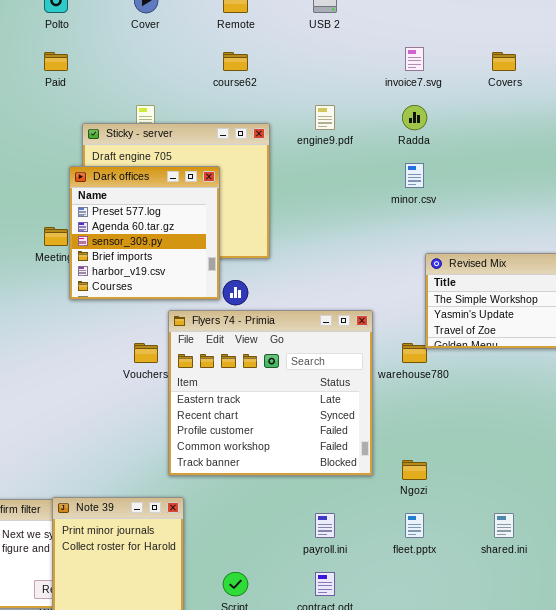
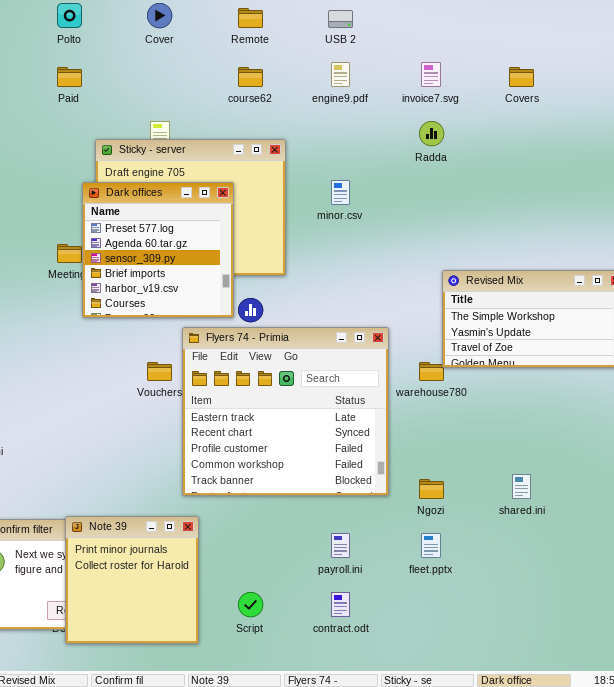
engine9.pdf: [315,105,335,130] -> [331,62,350,87], moved
minor.csv: [405,163,424,188] -> [331,180,350,205], moved
shared.ini: [494,513,514,538] -> [512,474,531,499], moved

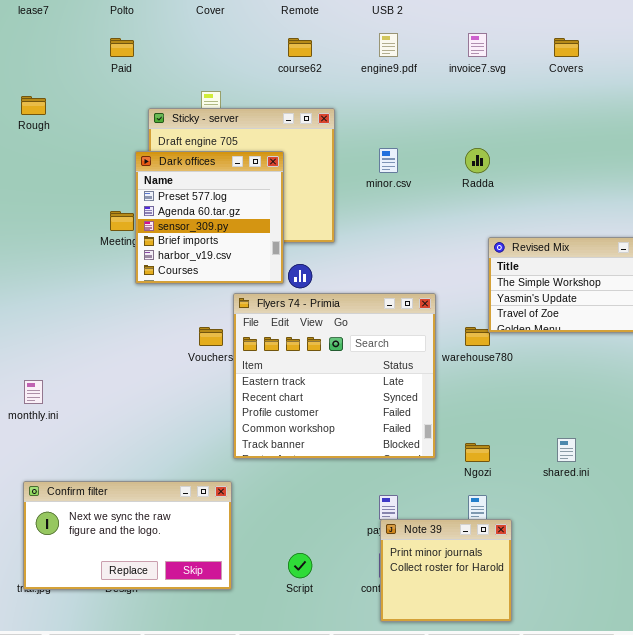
Radda: [419,121,444,146] -> [465,148,490,173], moved
Note 39: [65,516,199,644] -> [380,519,512,622], moved, resized

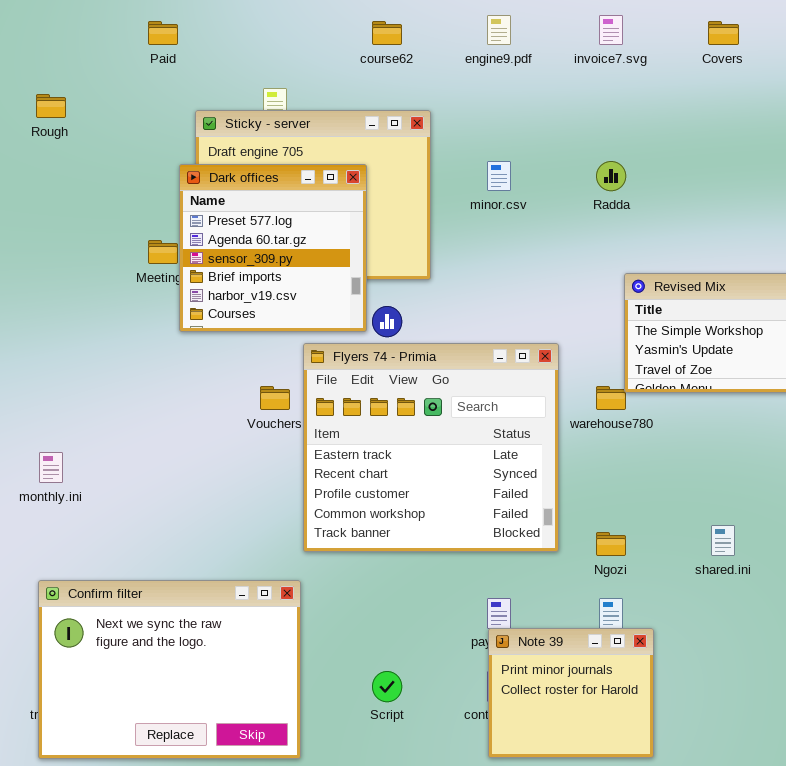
Confirm filter: [23,481,232,590] -> [38,580,301,759], resized

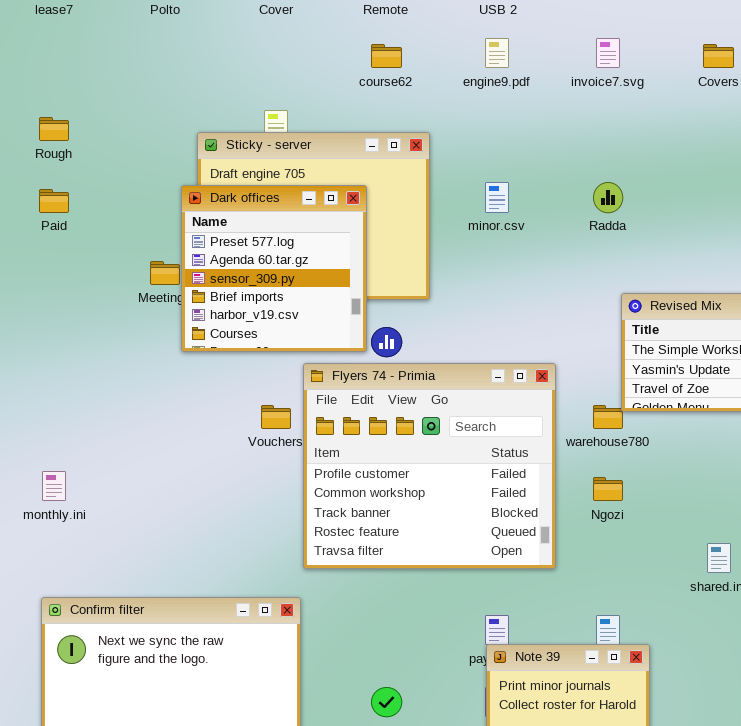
Paid: [148,21,178,45] -> [39,189,69,213], moved
Flyers 74 - Primia: [303,343,559,552] -> [303,363,556,569], scrolled down 2 rows
Ngozi: [596,532,626,556] -> [593,477,623,501], moved

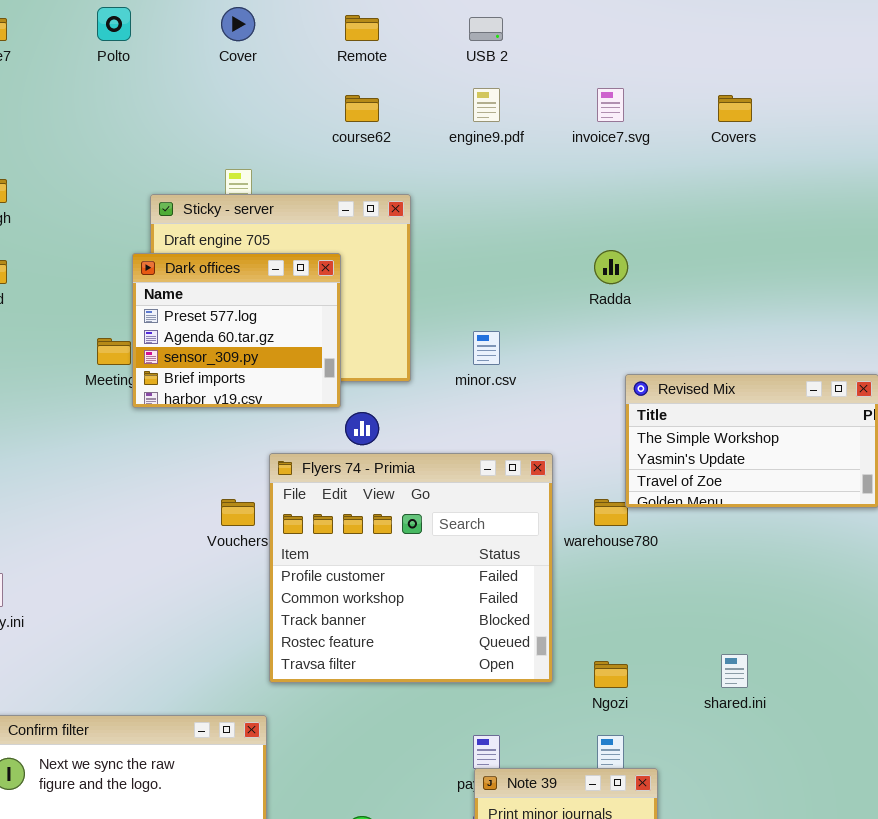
minor.csv: [485,182,509,213] -> [473,331,500,365], moved
Dark offices: [181,185,367,352] -> [132,253,341,408], resized
Ngozi: [593,477,623,501] -> [594,661,628,688], moved

